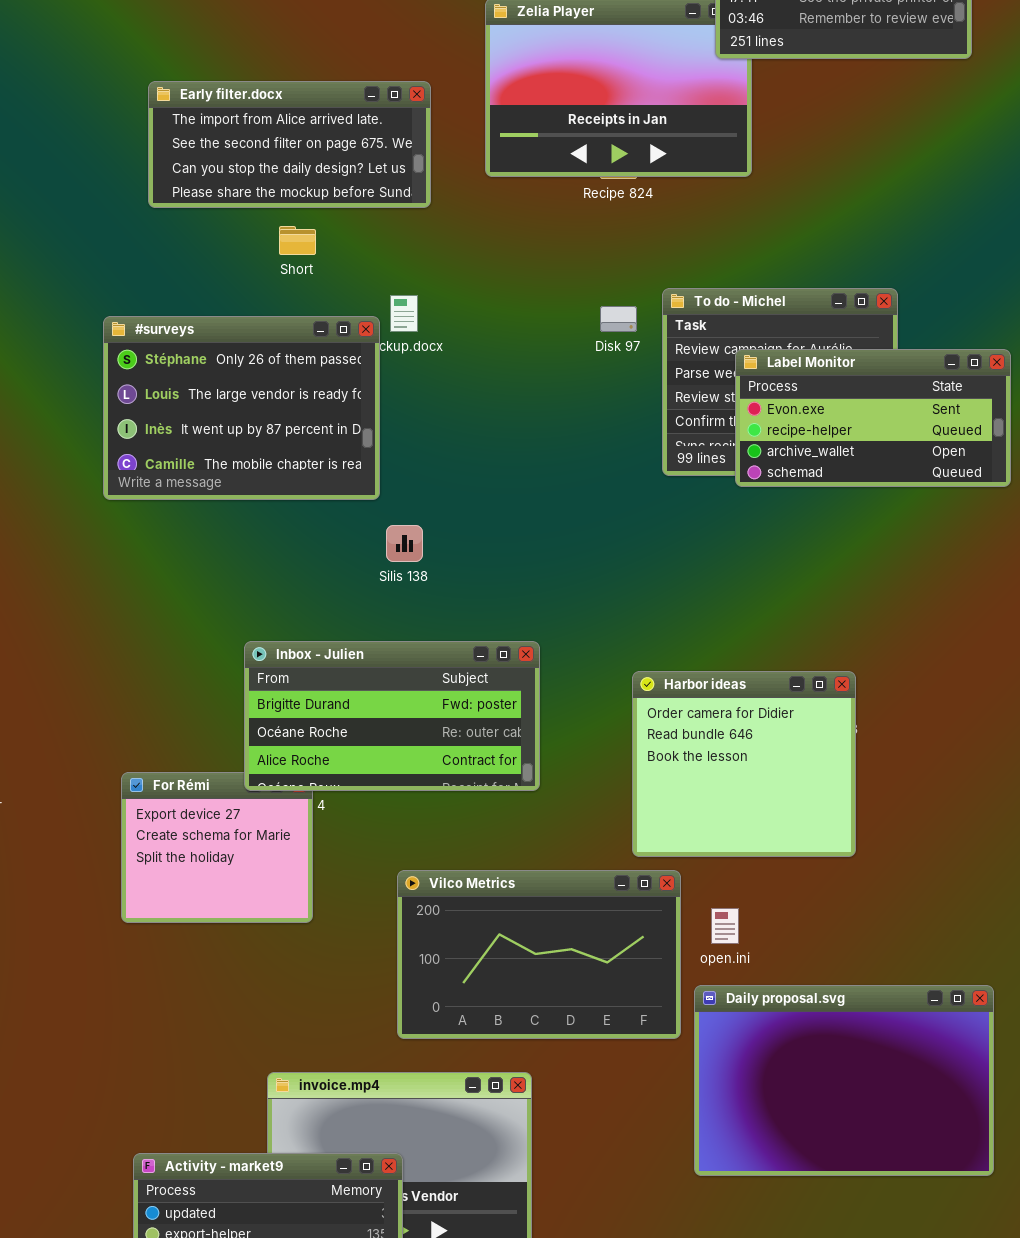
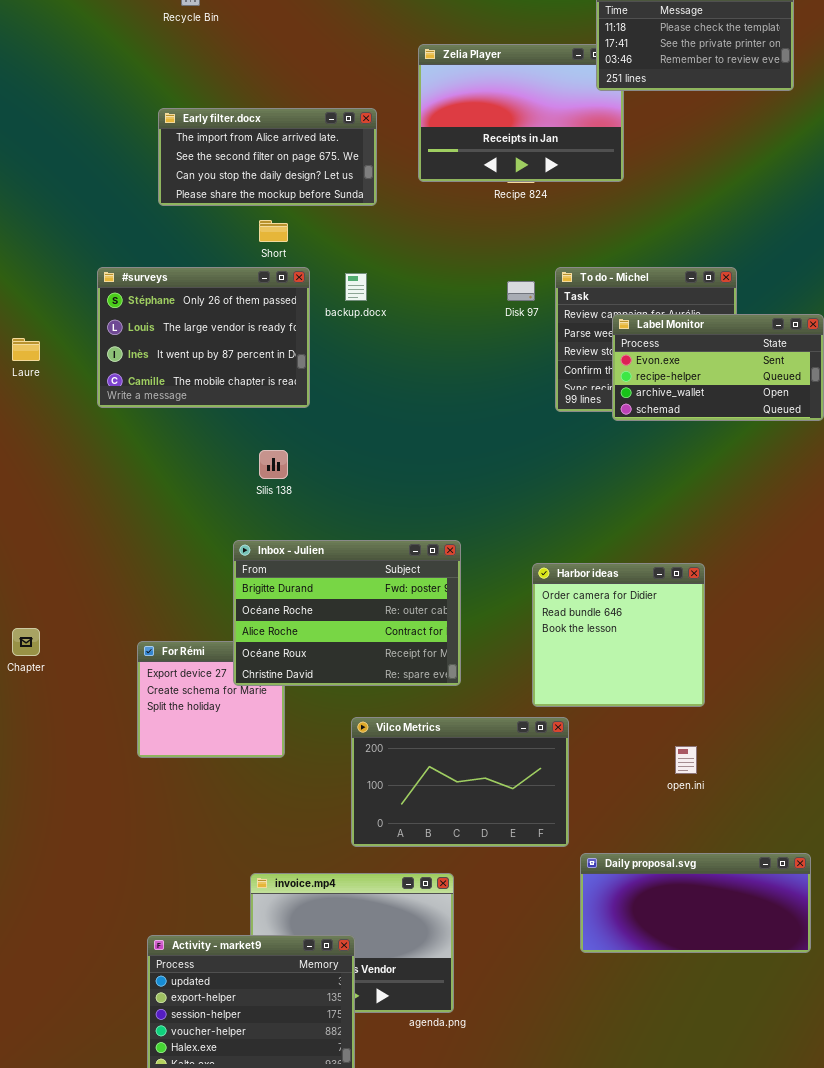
#surveys: [103,316,380,500] -> [97,267,310,408], moved
Silis 138: [386,525,423,562] -> [259,450,288,479], moved
Inbox - Julien: [244,641,540,791] -> [233,540,461,686], resized
open.ini: [711,908,739,944] -> [675,746,697,774], moved
Daily proposal.svg: [694,985,994,1176] -> [580,853,811,953], resized

